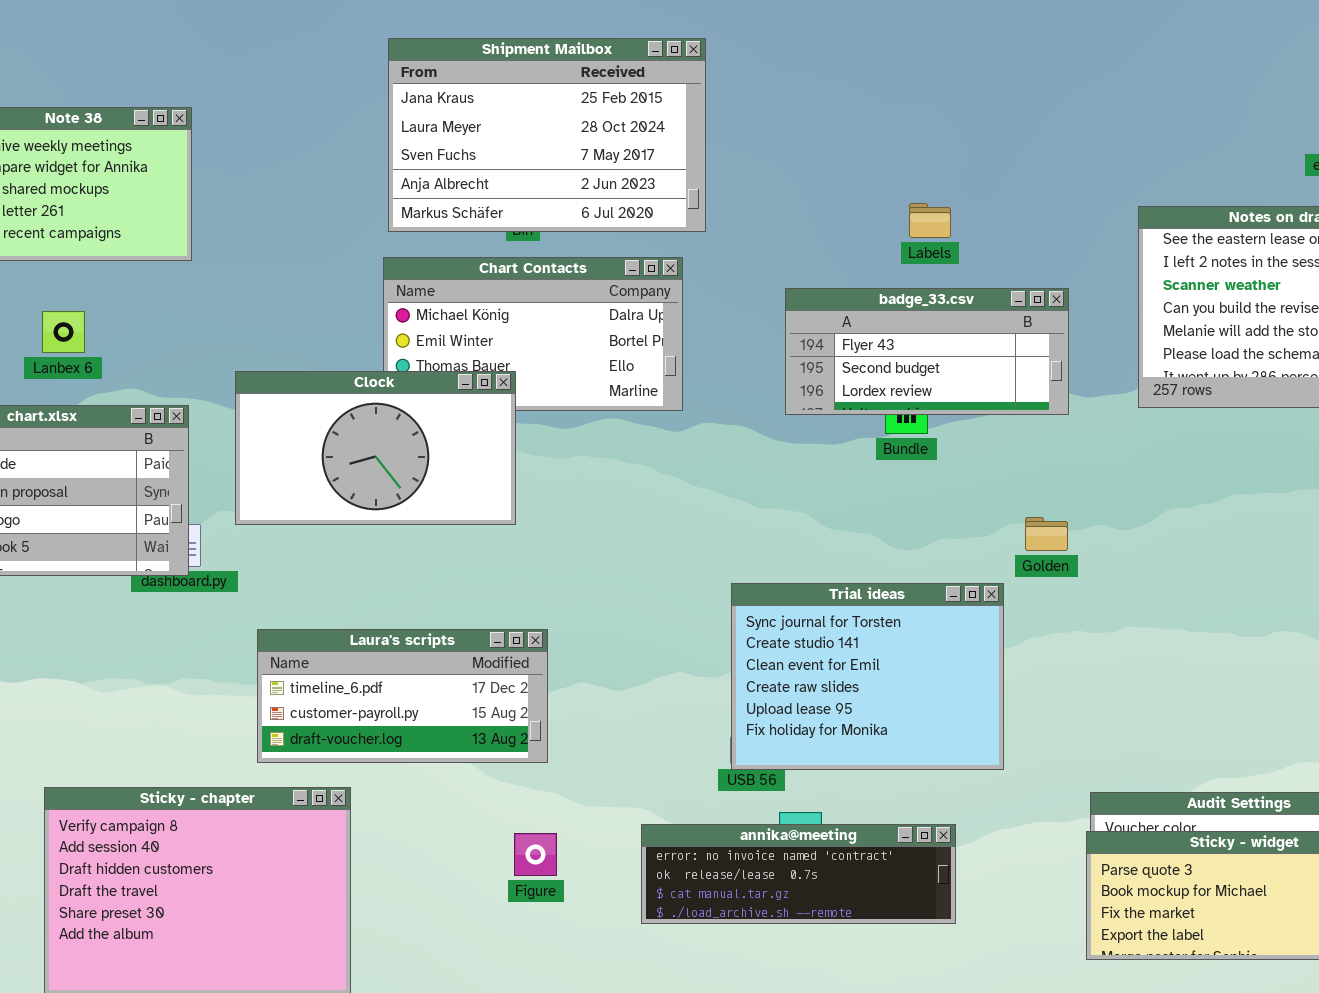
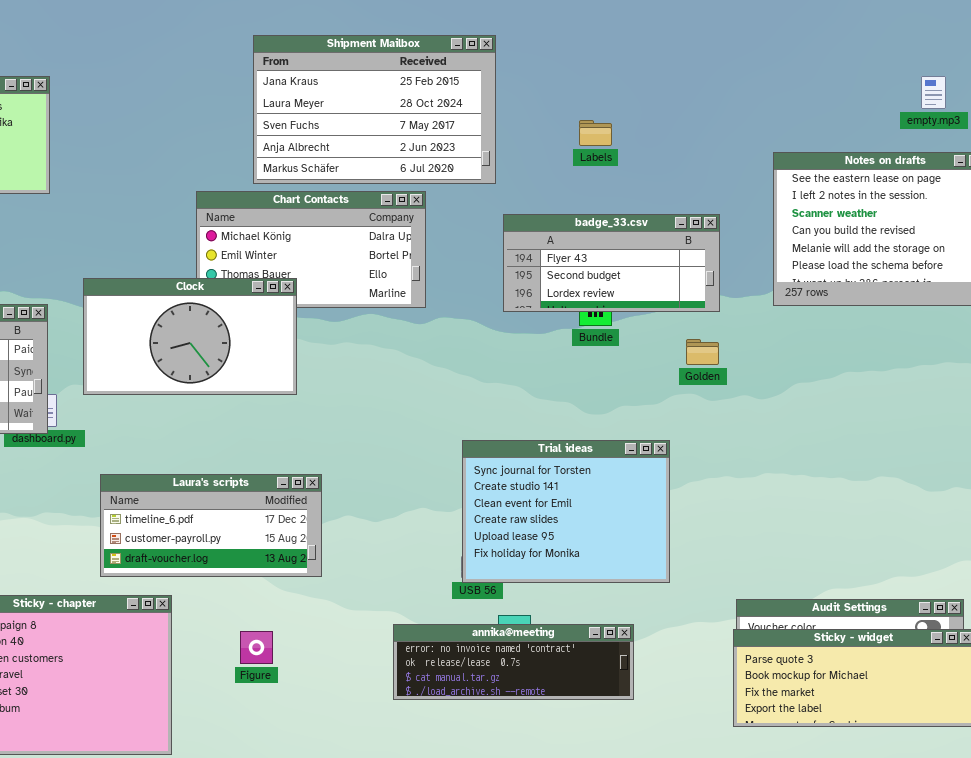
Shipment Mailbox: [388,38,706,232] -> [253,35,496,184], moved
Labels: [909,203,951,238] -> [579,120,612,146], moved
Golden: [1025,517,1068,551] -> [686,339,719,365], moved
Figure: [514,833,557,876] -> [240,631,273,664], moved

